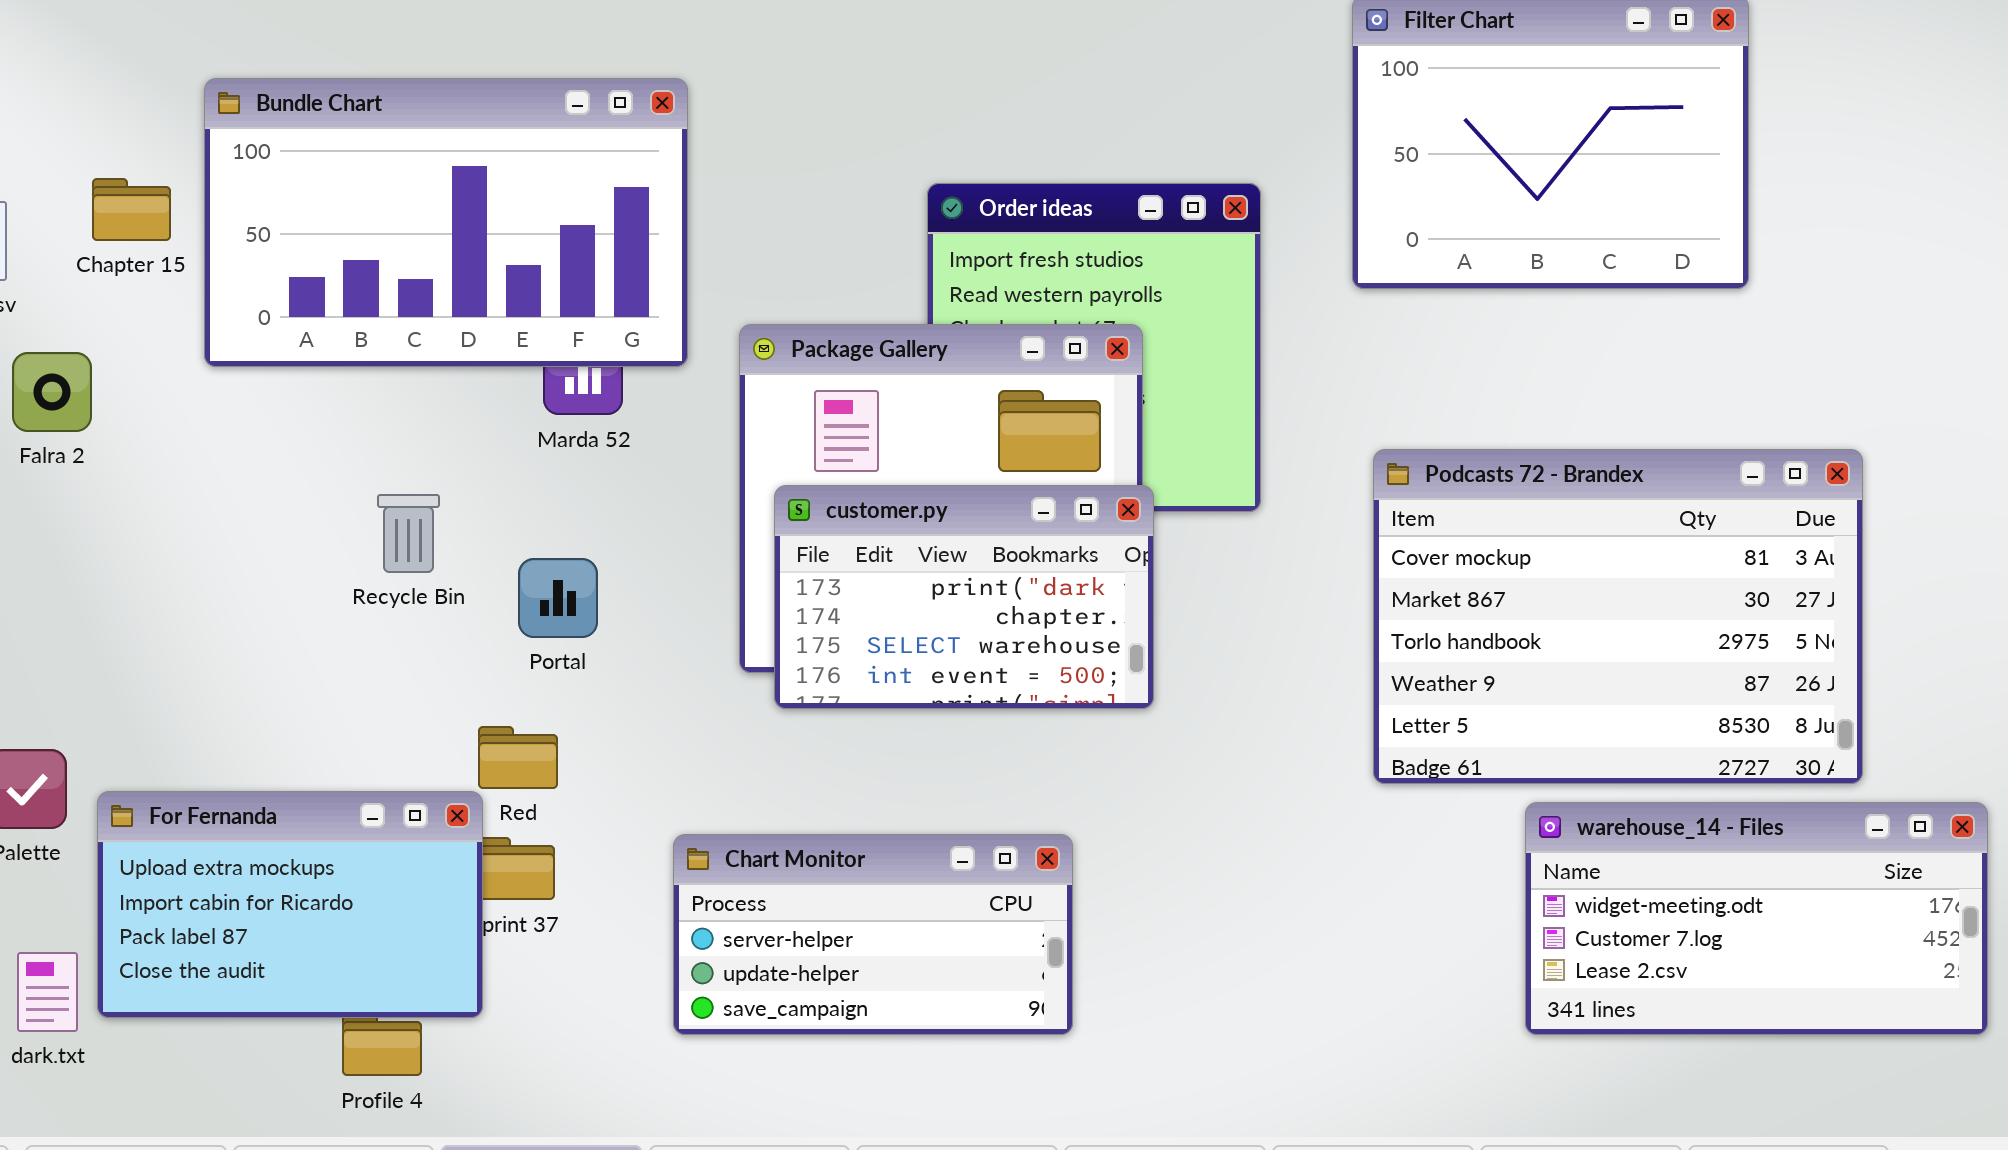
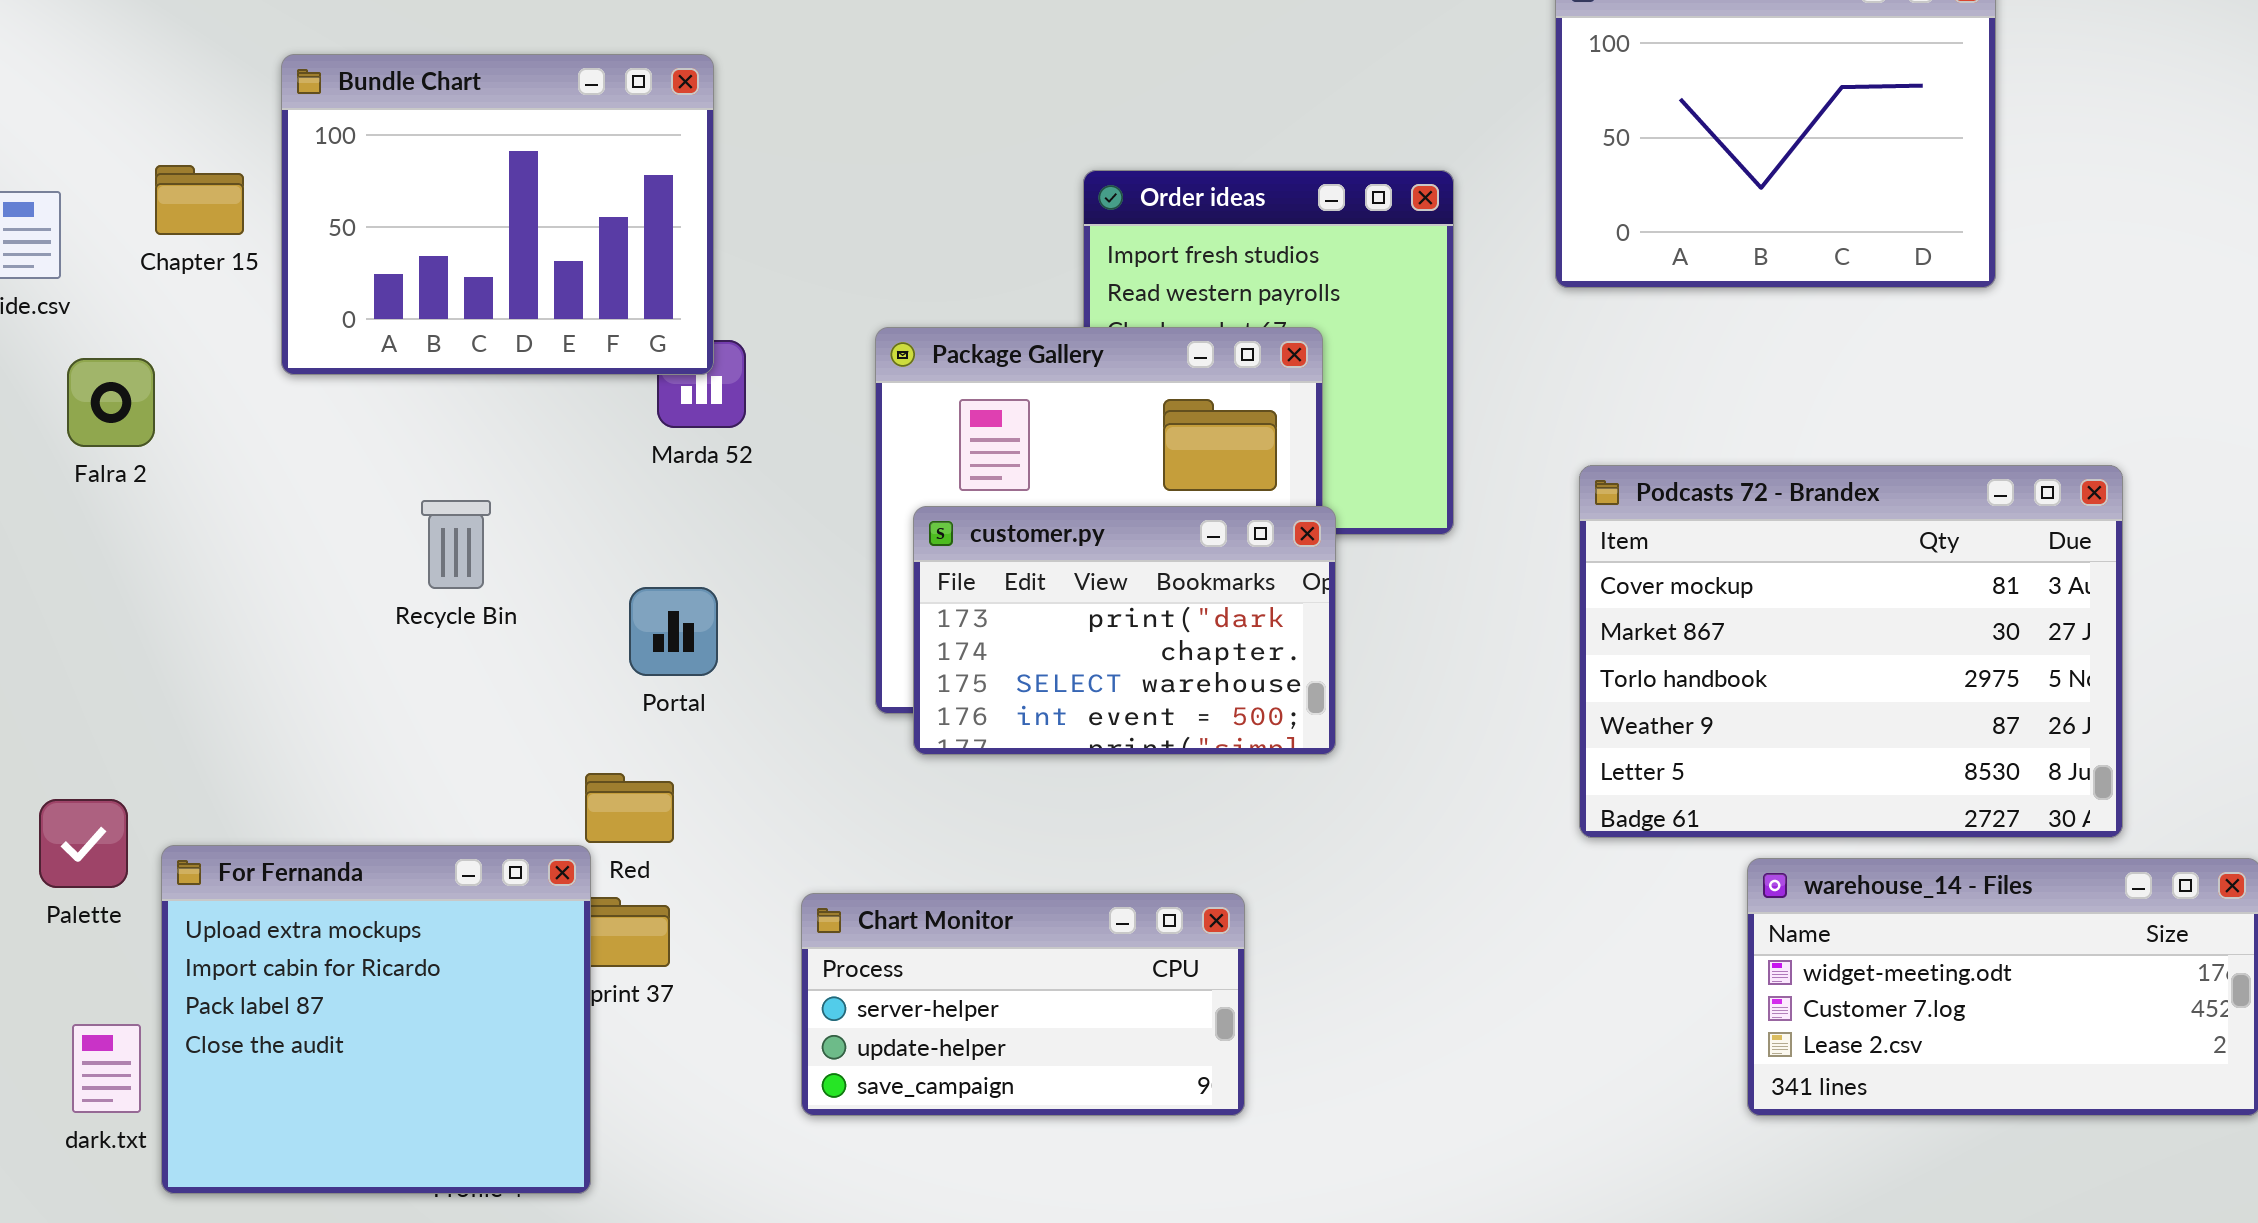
Bundle Chart: [204,78,688,367] -> [281,54,714,375], resized
Recycle Bin: [377,494,440,573] -> [421,500,491,589], moved
For Fernanda: [97,791,483,1018] -> [161,845,591,1194], resized

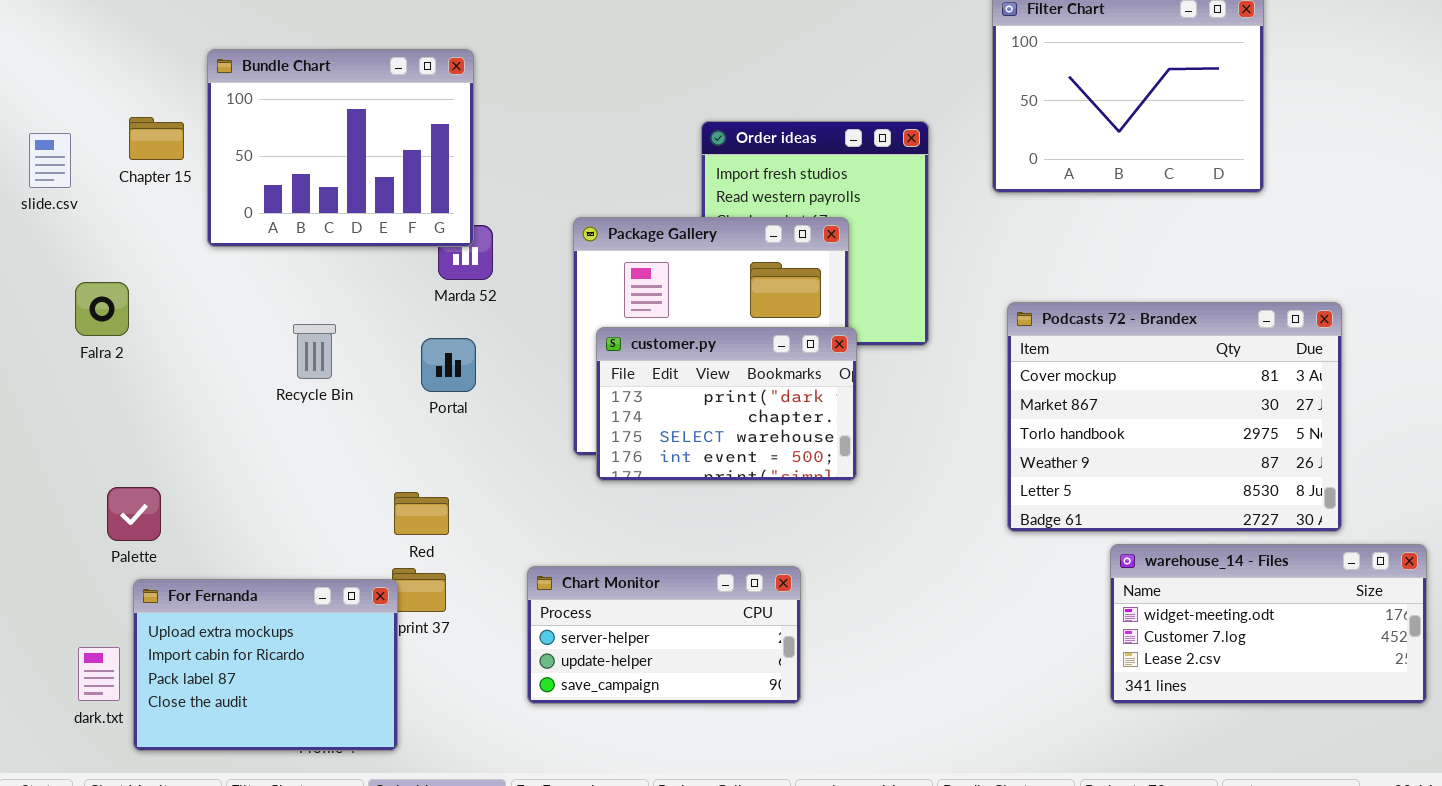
Falra 2: [67,358,155,447] -> [75,282,129,336], moved
Portal: [629,587,718,676] -> [421,338,476,392], moved
Palette: [39,799,128,888] -> [107,487,161,541], moved
For Fernanda: [161,845,591,1194] -> [133,579,398,751], resized

